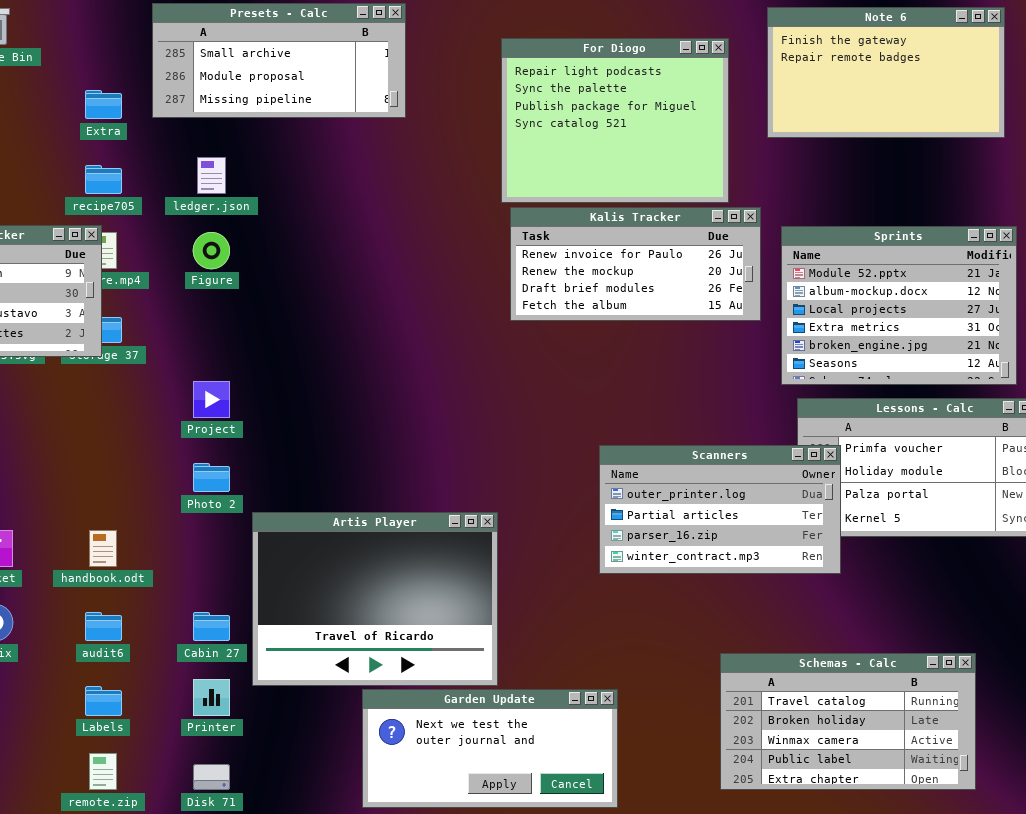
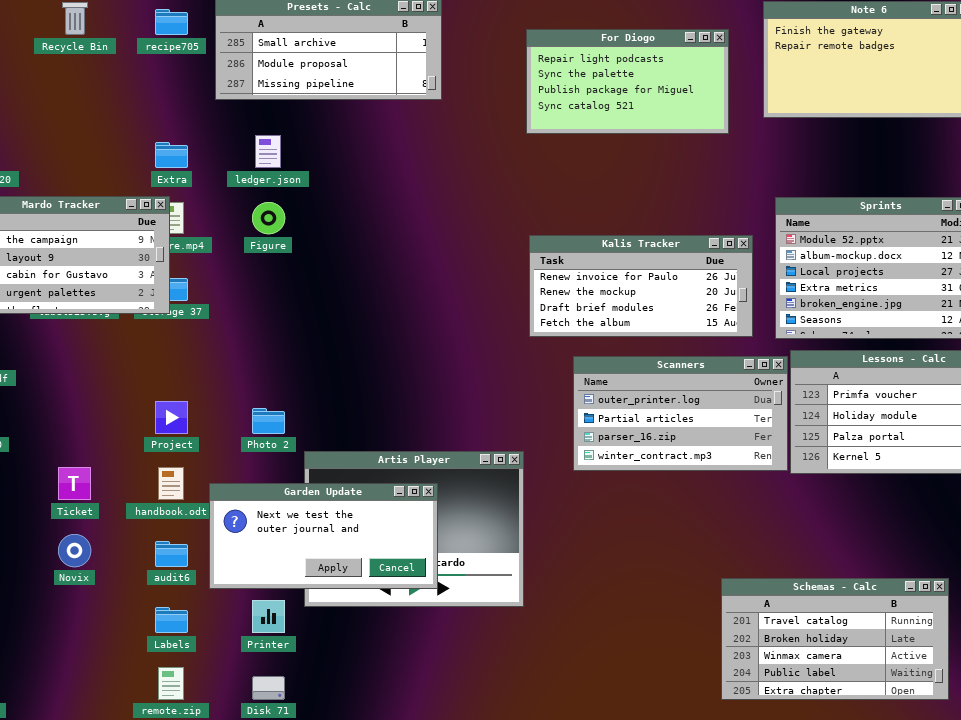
For Diogo: [501,38,729,203] -> [526,29,729,134], resized
Extra: [85,90,122,119] -> [155,142,188,168], moved
recipe705: [85,165,122,194] -> [155,9,188,35], moved
Kalis Tracker: [510,207,761,321] -> [529,235,753,337], moved
Project: [193,381,230,418] -> [155,401,188,434], moved
Scanners: [599,445,841,574] -> [573,356,788,471], moved
Garden Update: [362,689,618,808] -> [209,483,438,589], moved

